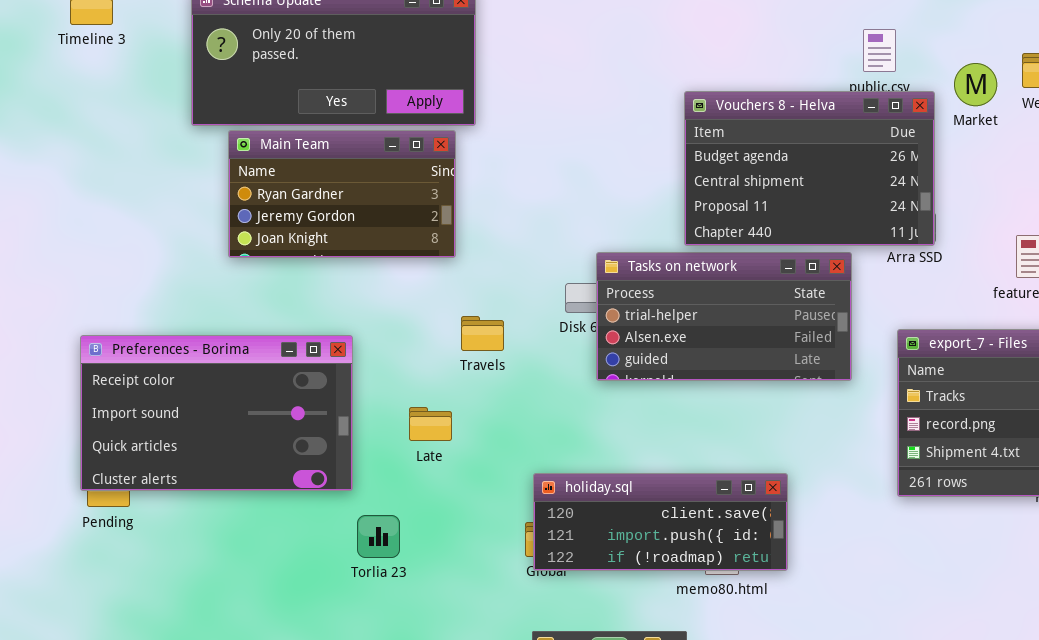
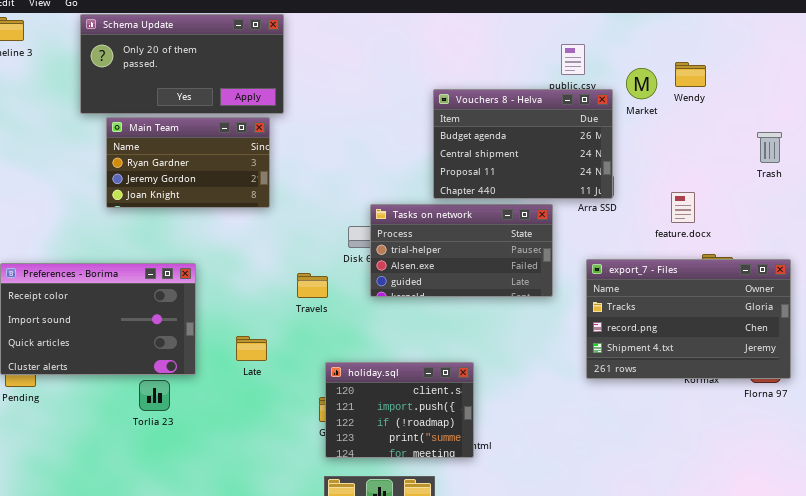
Travels: [461,316,504,351] -> [297,273,328,298], moved
Late: [409,407,452,441] -> [236,336,267,361], moved
holiday.sql: [533,473,788,571] -> [325,362,474,458], resized
Torlia 23: [357,515,400,558] -> [139,380,170,411], moved

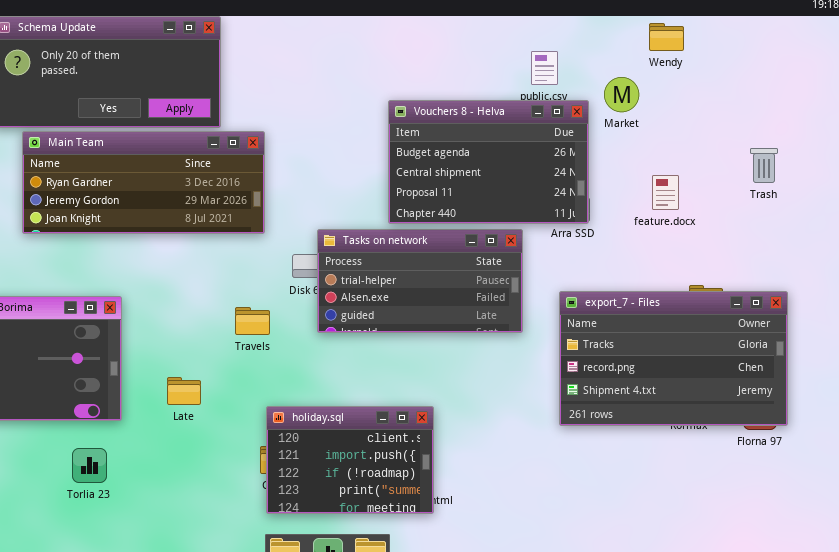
Wendy: [675,62,706,87] -> [649,23,684,51], moved
Main Team: [106,117,270,208] -> [22,131,265,234], resized
feature.docx: [671,192,695,223] -> [652,175,679,210], moved
Torlia 23: [139,380,170,411] -> [72,448,107,483], moved

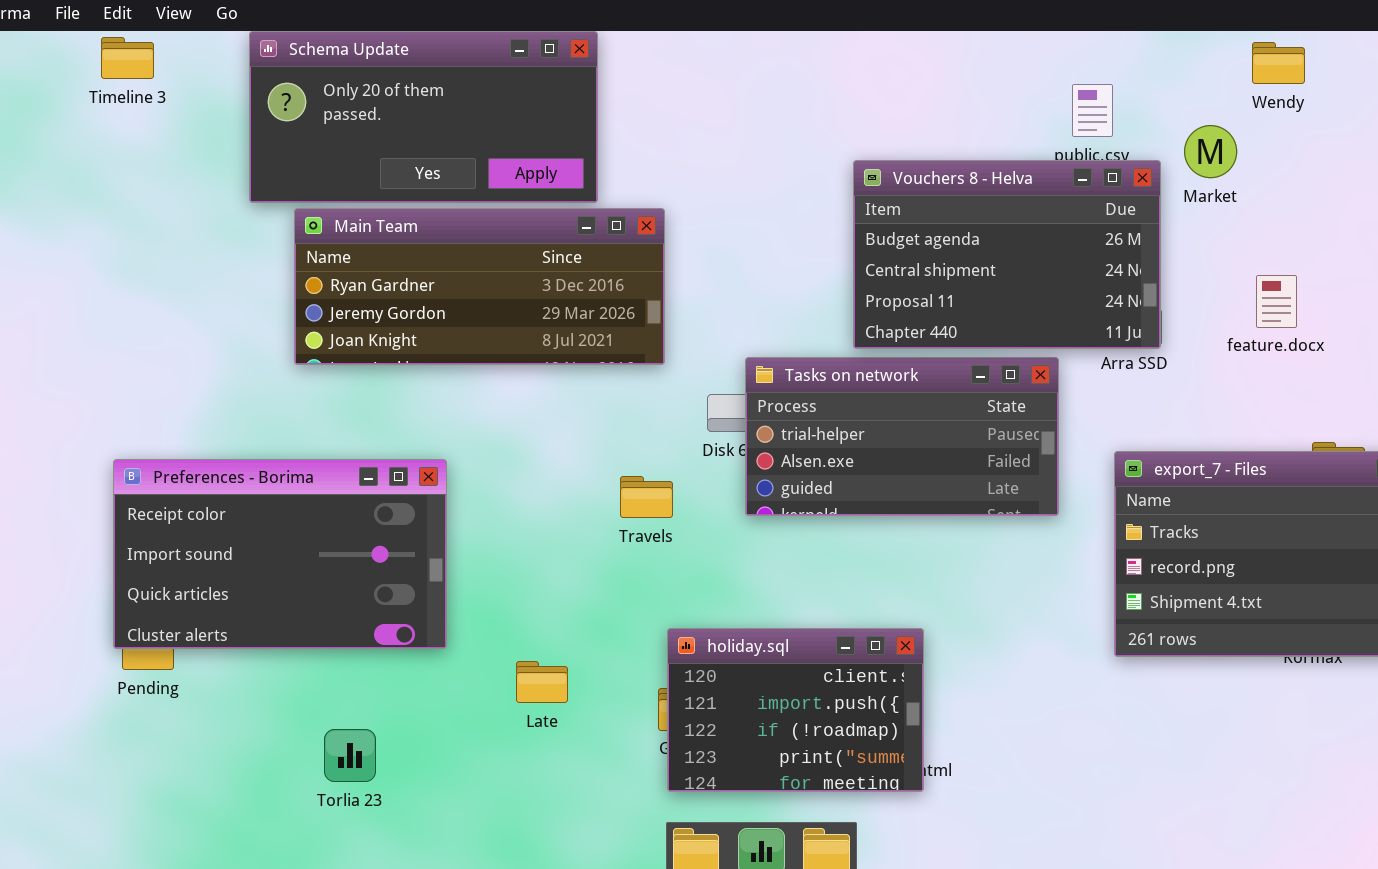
Late: [167,377,201,405] -> [516,661,568,703], moved
Torlia 23: [72,448,107,483] -> [324,729,376,782], moved

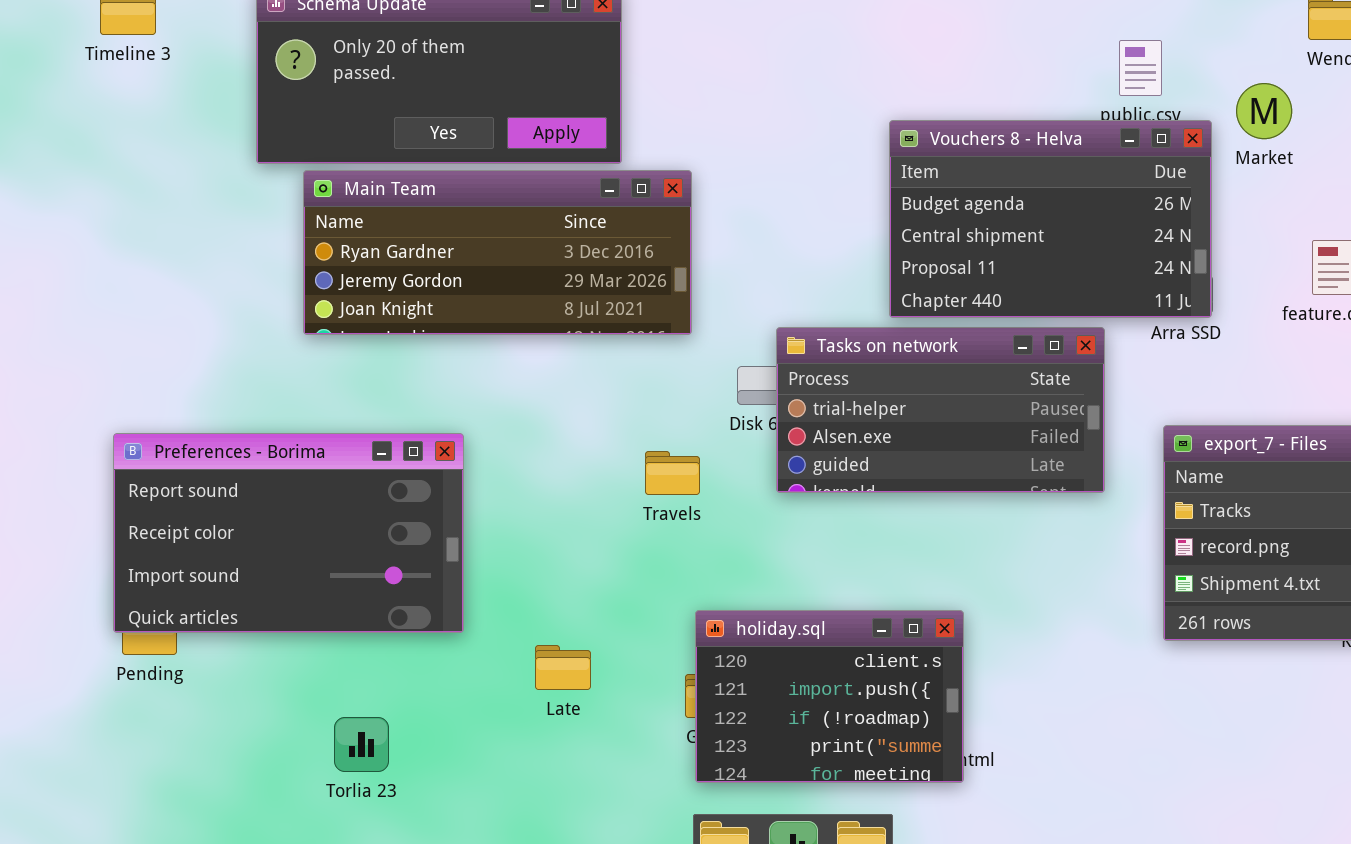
Preferences - Borima: [113,459,447,649] -> [113,433,464,633], scrolled up 1 row

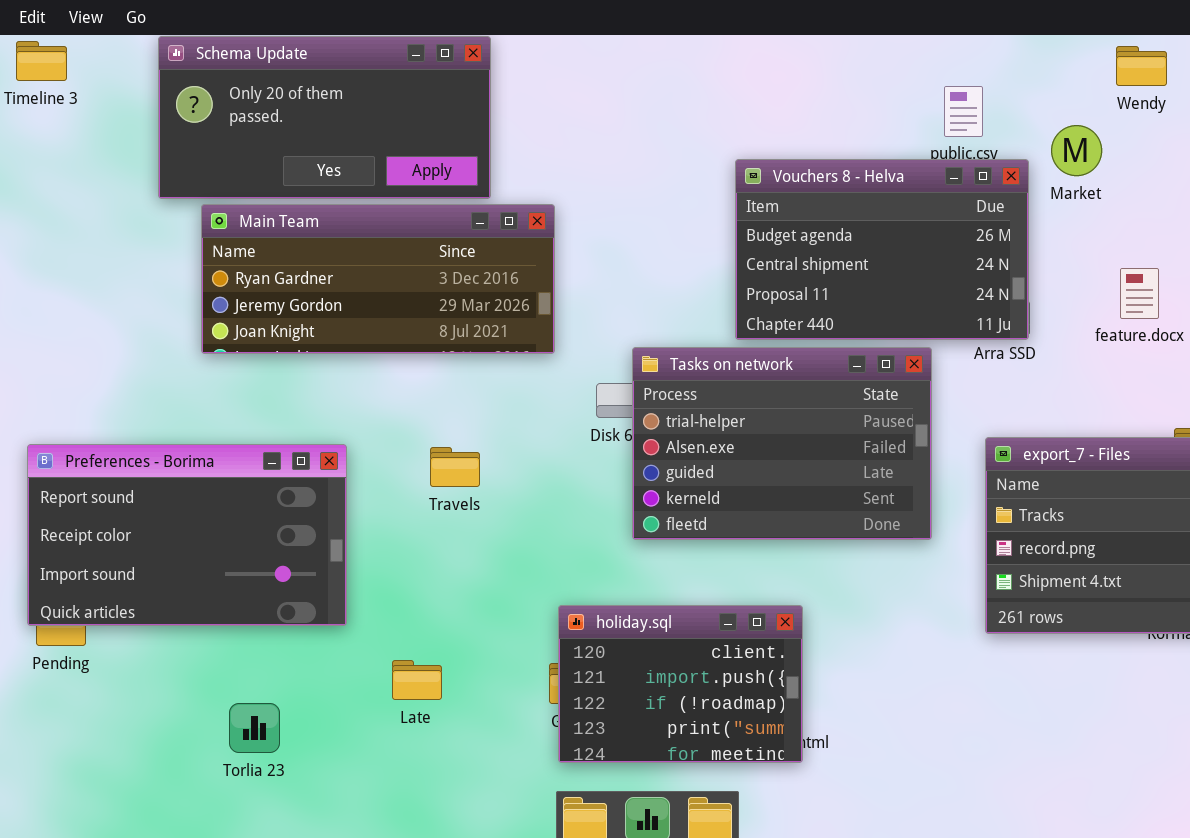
Tasks on network: [776,327,1105,493] -> [632,347,932,540], resized
Travels: [645,451,700,495] -> [430,447,480,487], moved
Late: [535,645,591,690] -> [392,660,442,700], moved

